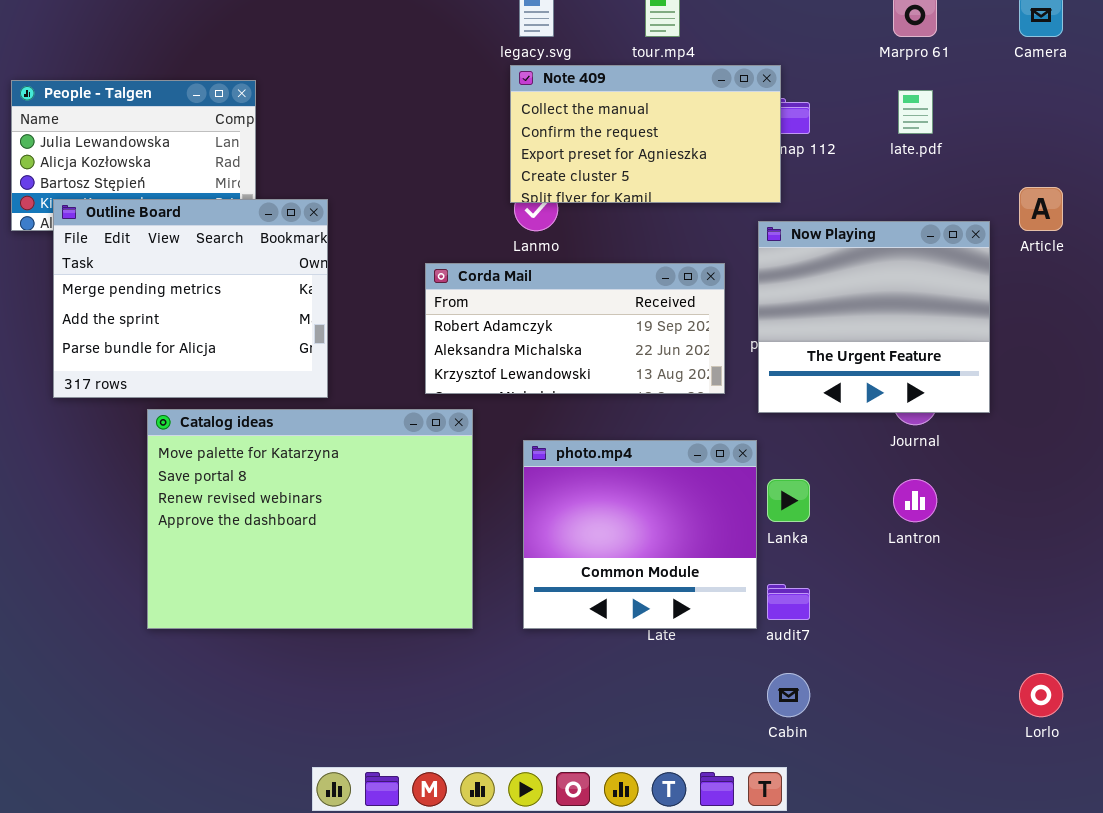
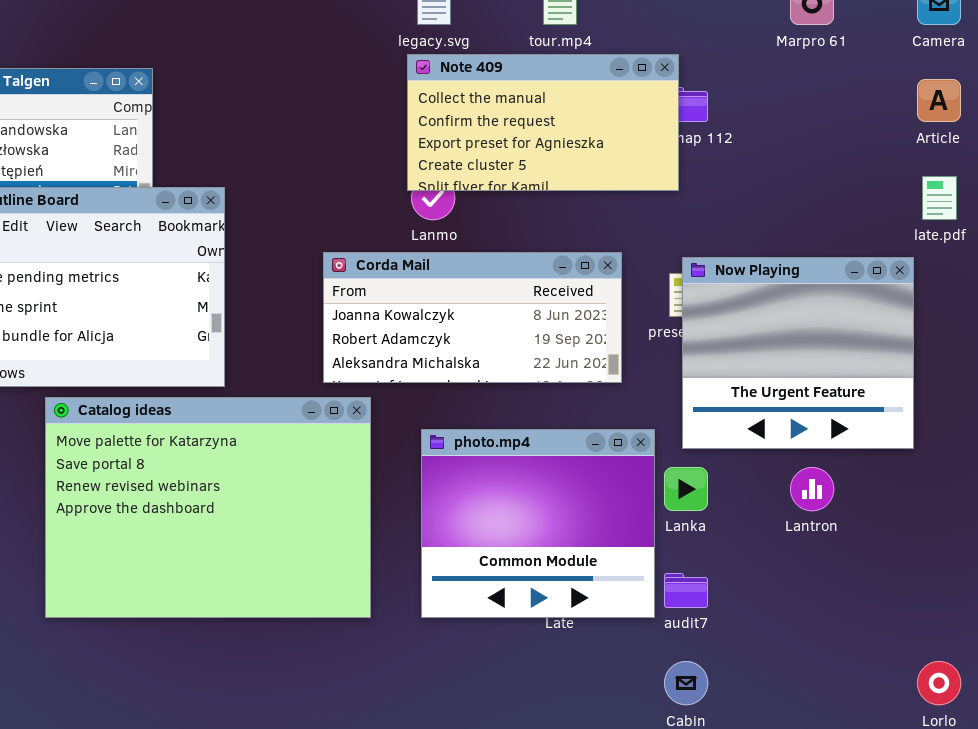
late.pdf: [898,90,933,134] -> [922,176,957,220], moved
Article: [1019,187,1063,231] -> [917,79,961,122], moved
Now Playing: [758,221,990,413] -> [682,257,914,449], moved
Corda Mail: [425,263,725,394] -> [323,252,622,383], scrolled up 1 row

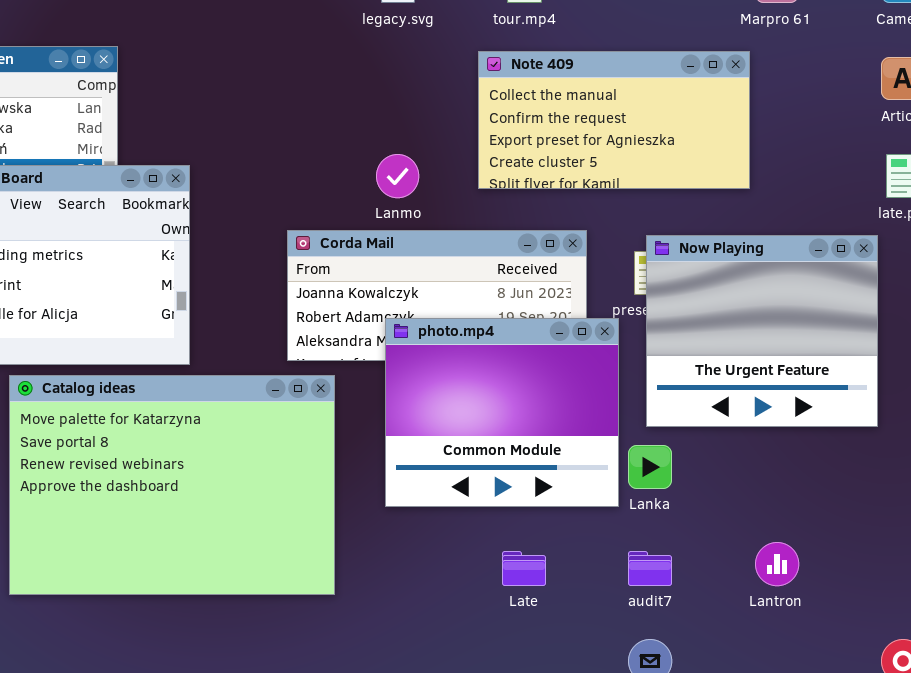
Note 409: [407,54,679,191] -> [478,51,750,189], moved
photo.mp4: [421,429,655,618] -> [385,318,619,507], moved
Lantron: [790,467,834,511] -> [755,542,799,586], moved

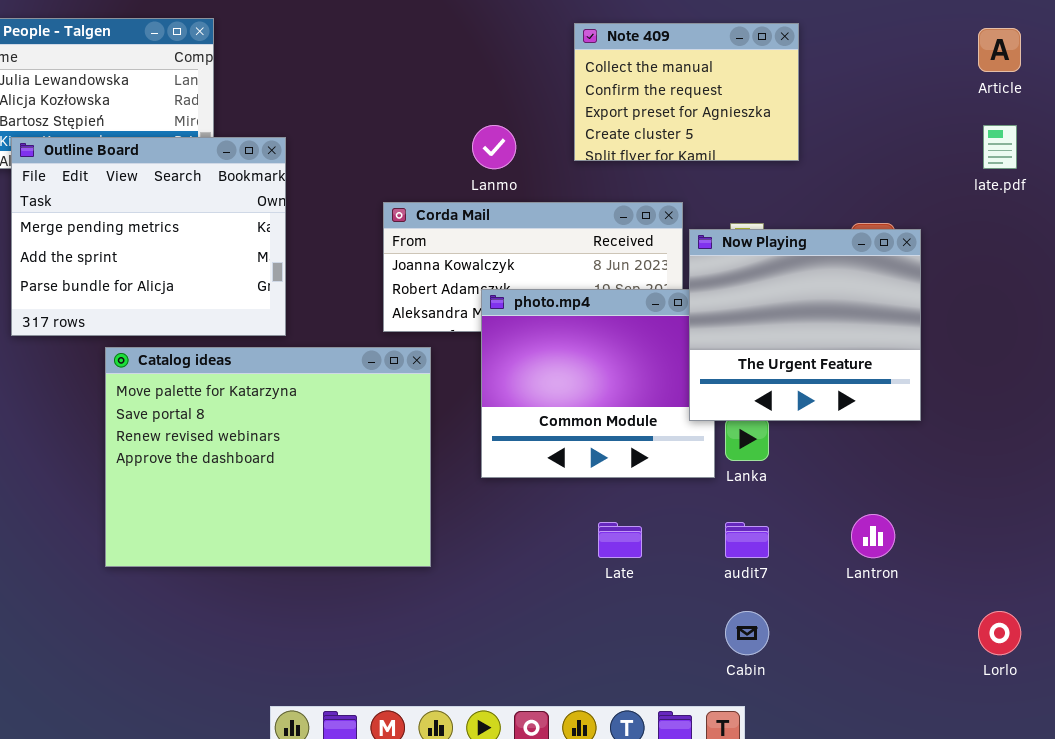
Note 409: [478,51,750,189] -> [574,23,799,161], resized
Now Playing: [646,235,878,427] -> [689,229,921,421], moved

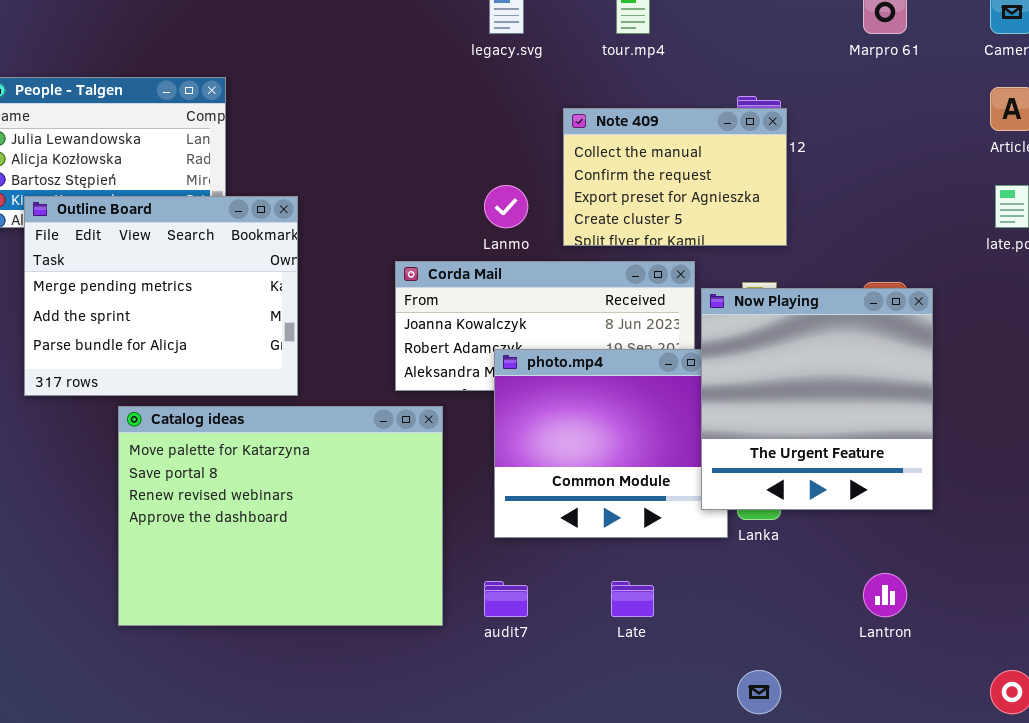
Note 409: [574,23,799,161] -> [563,108,787,246], moved
Now Playing: [689,229,921,421] -> [701,288,933,510], resized
audit7: [725,522,769,558] -> [484,581,528,617], moved

